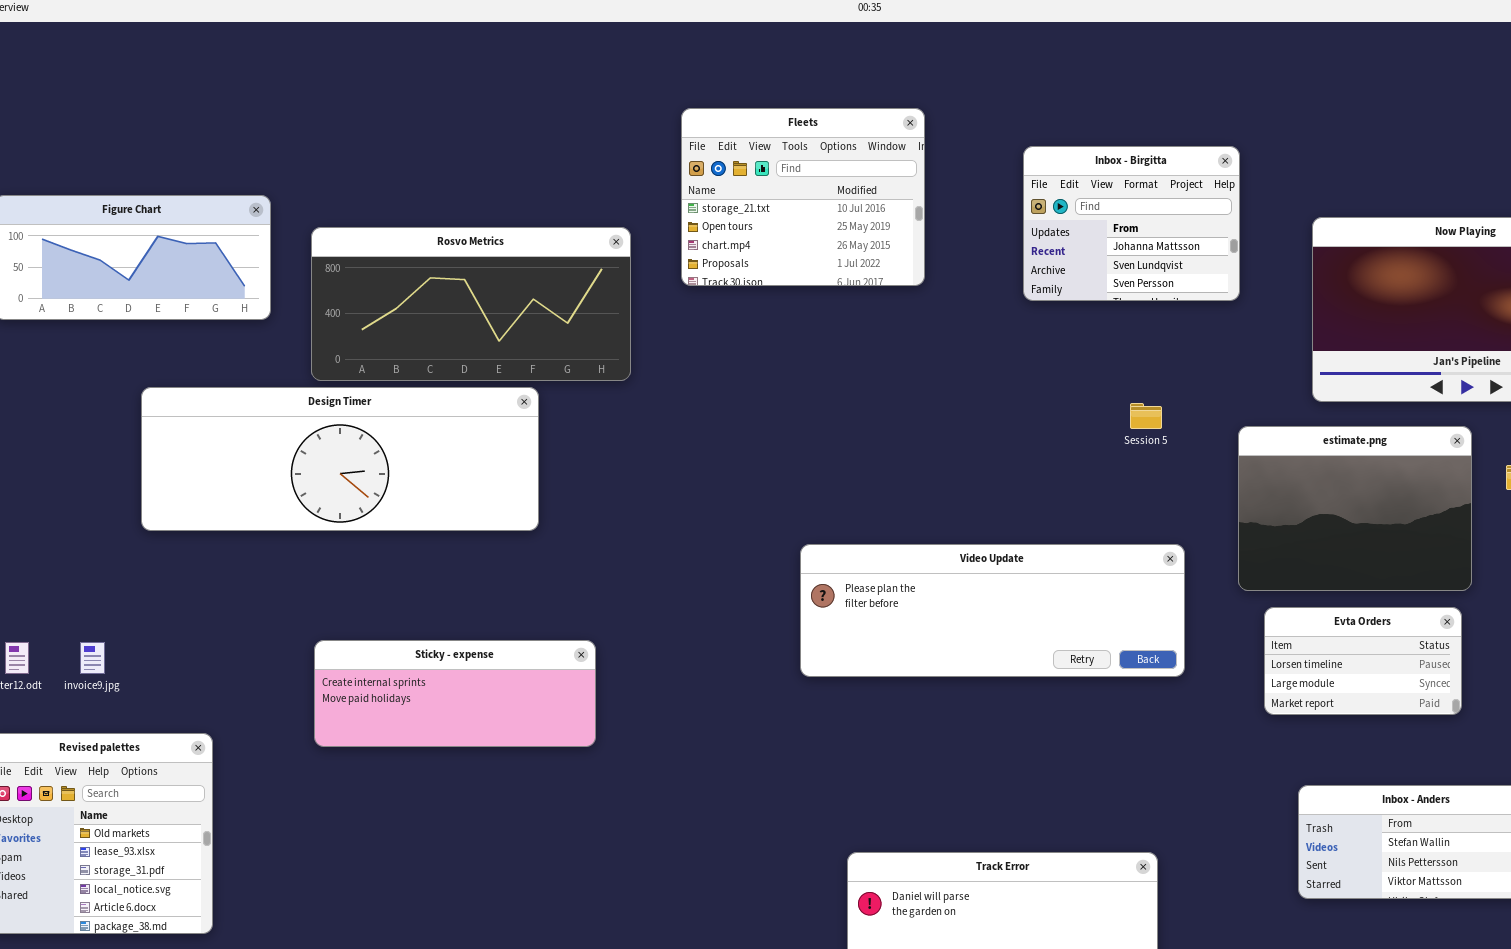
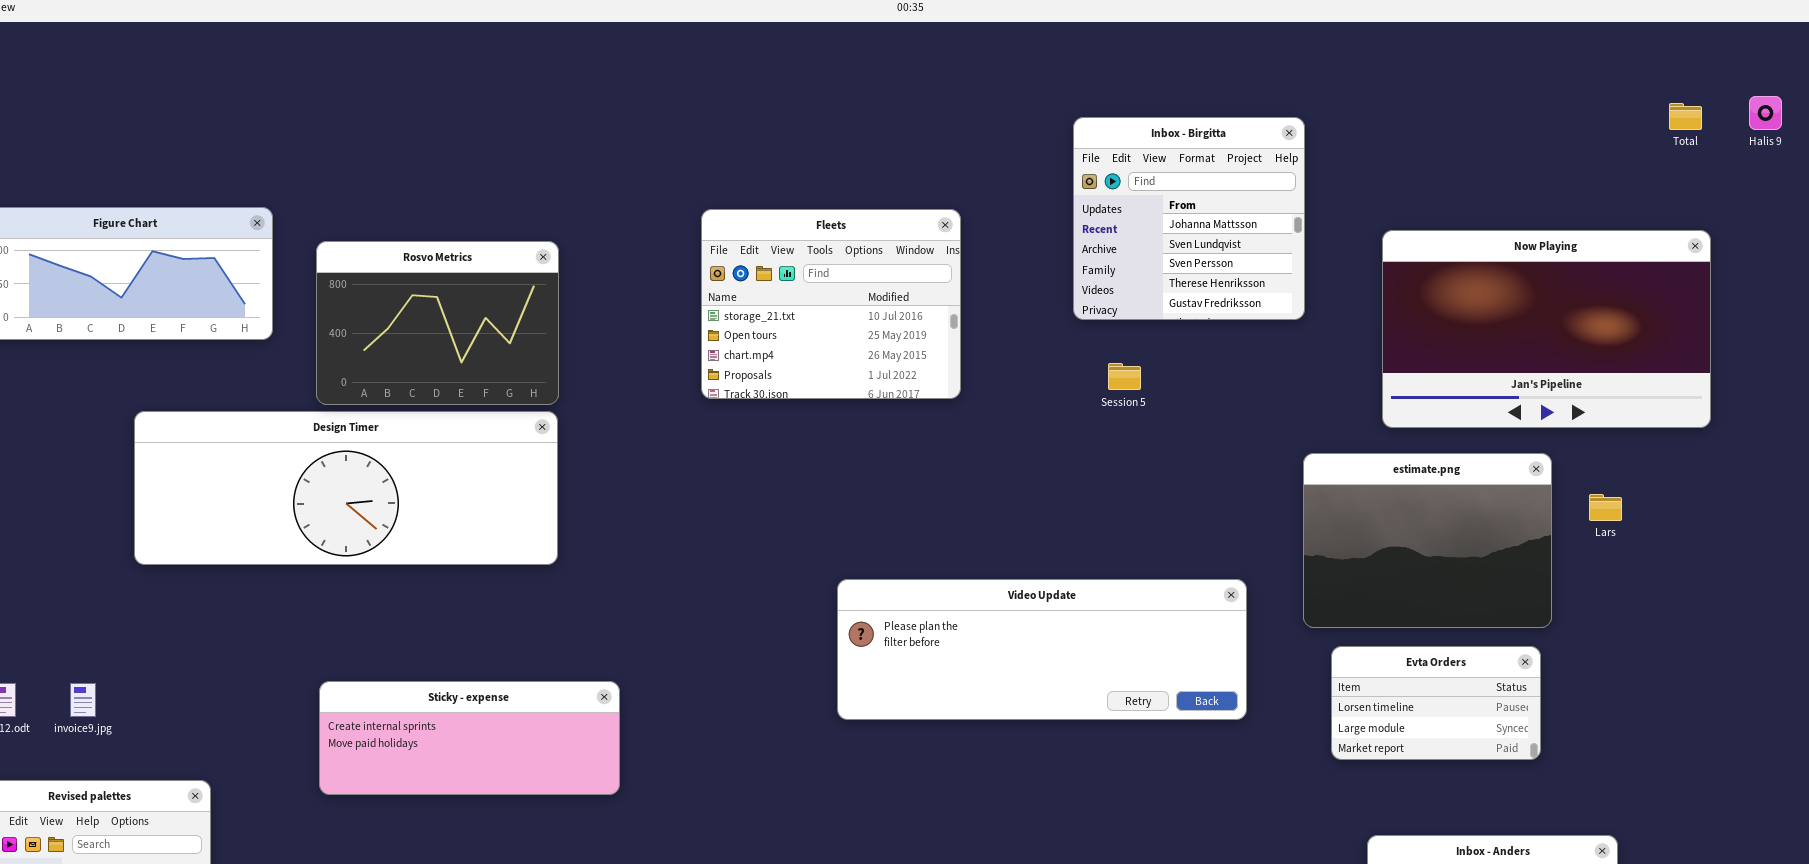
Fleets: [681,108,925,286] -> [701,209,961,399], moved
Inbox - Birgitta: [1023,146,1240,301] -> [1073,117,1305,320], resized
Rosvo Metrics: [311,227,631,381] -> [316,241,559,405], resized
Session 5: [1130,403,1162,429] -> [1108,363,1141,390], moved

